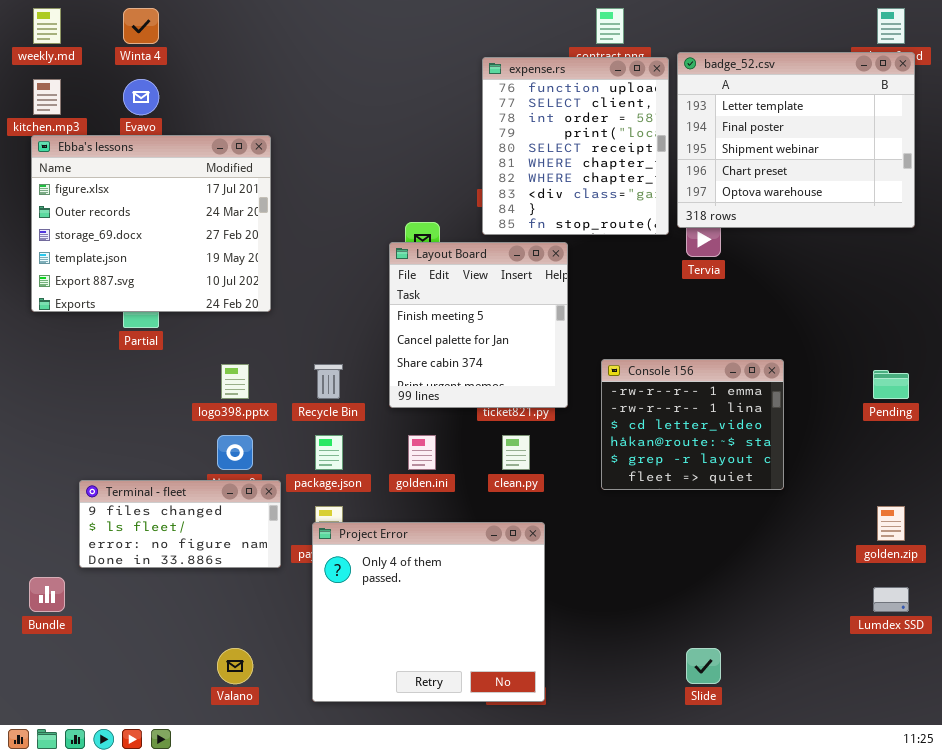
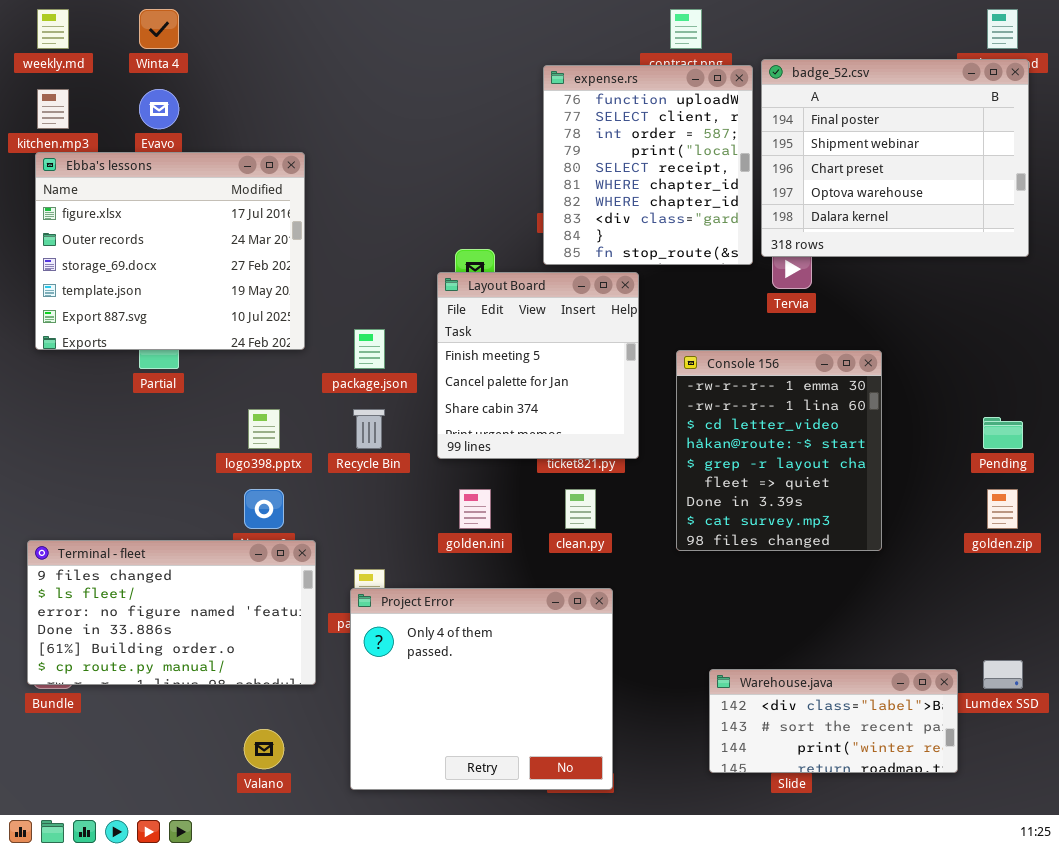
badge_52.csv: [677,52,915,228] -> [761,59,1029,257], scrolled down 1 row
Console 156: [601,359,784,490] -> [676,350,882,551], resized
package.json: [315,435,343,470] -> [354,329,385,369], moved
Terminal - fleet: [79,480,281,568] -> [27,540,316,685], resized
golden.zip: [877,506,905,541] -> [987,489,1018,529], moved
Warehouse.java: none -> [709,669,958,773], opened

